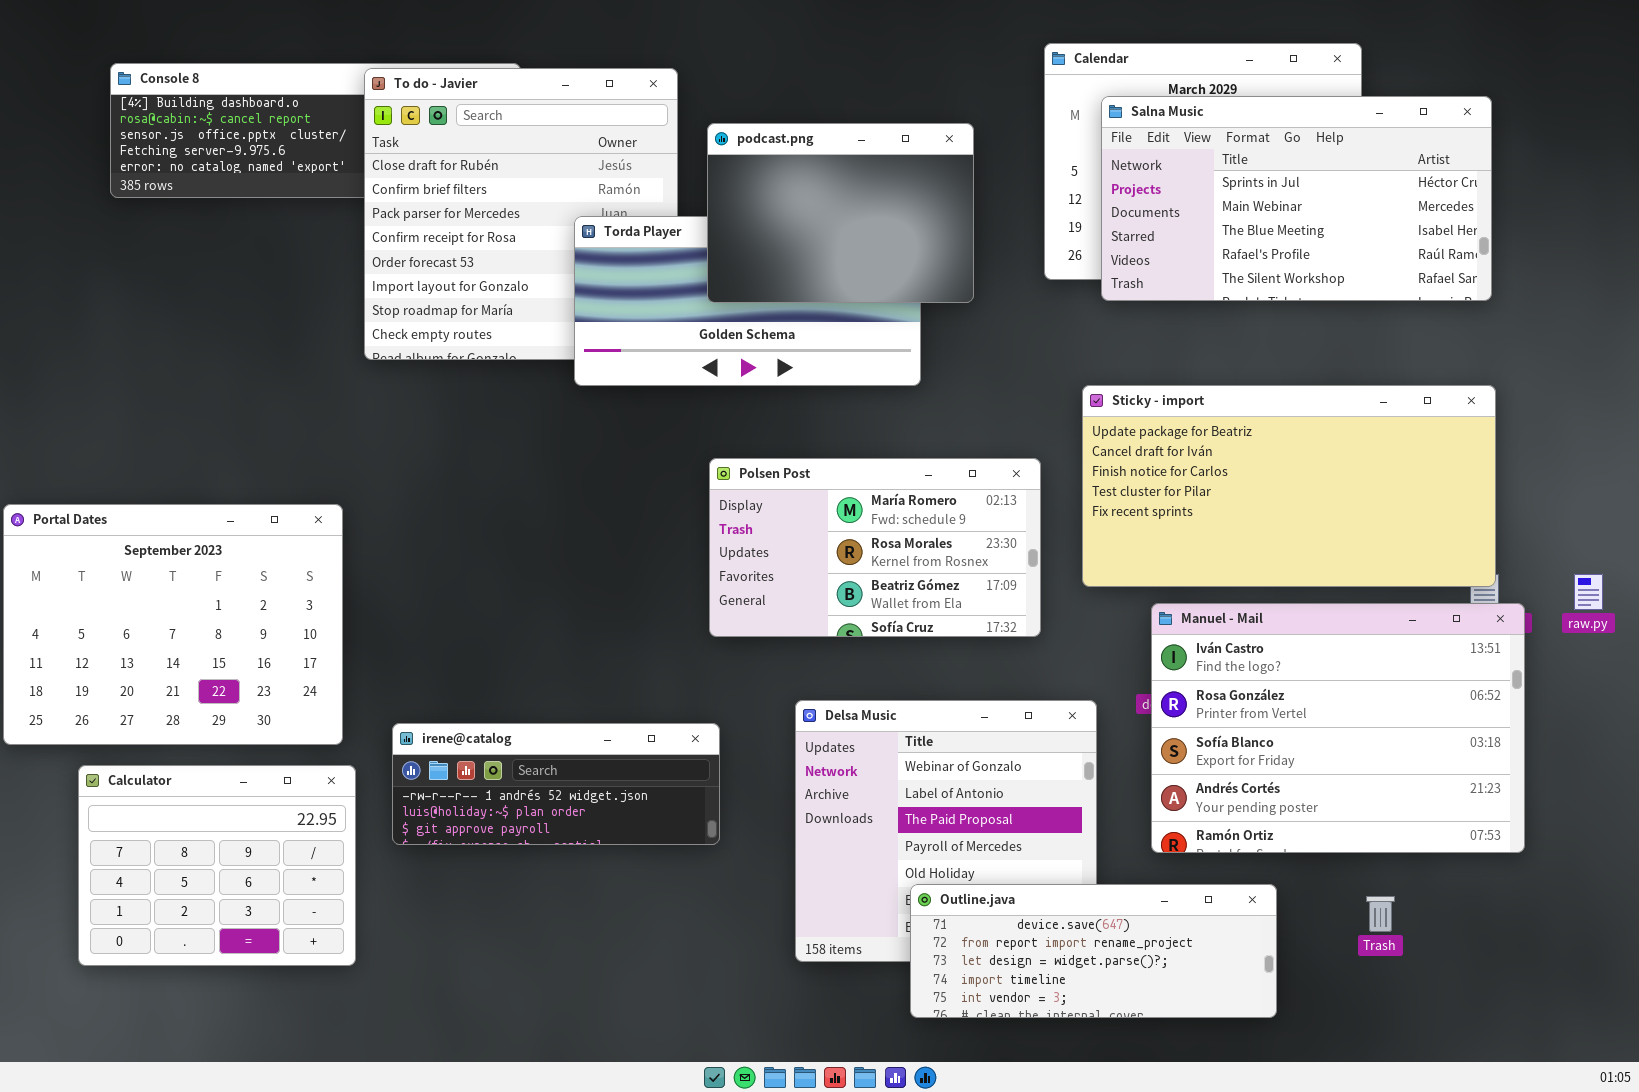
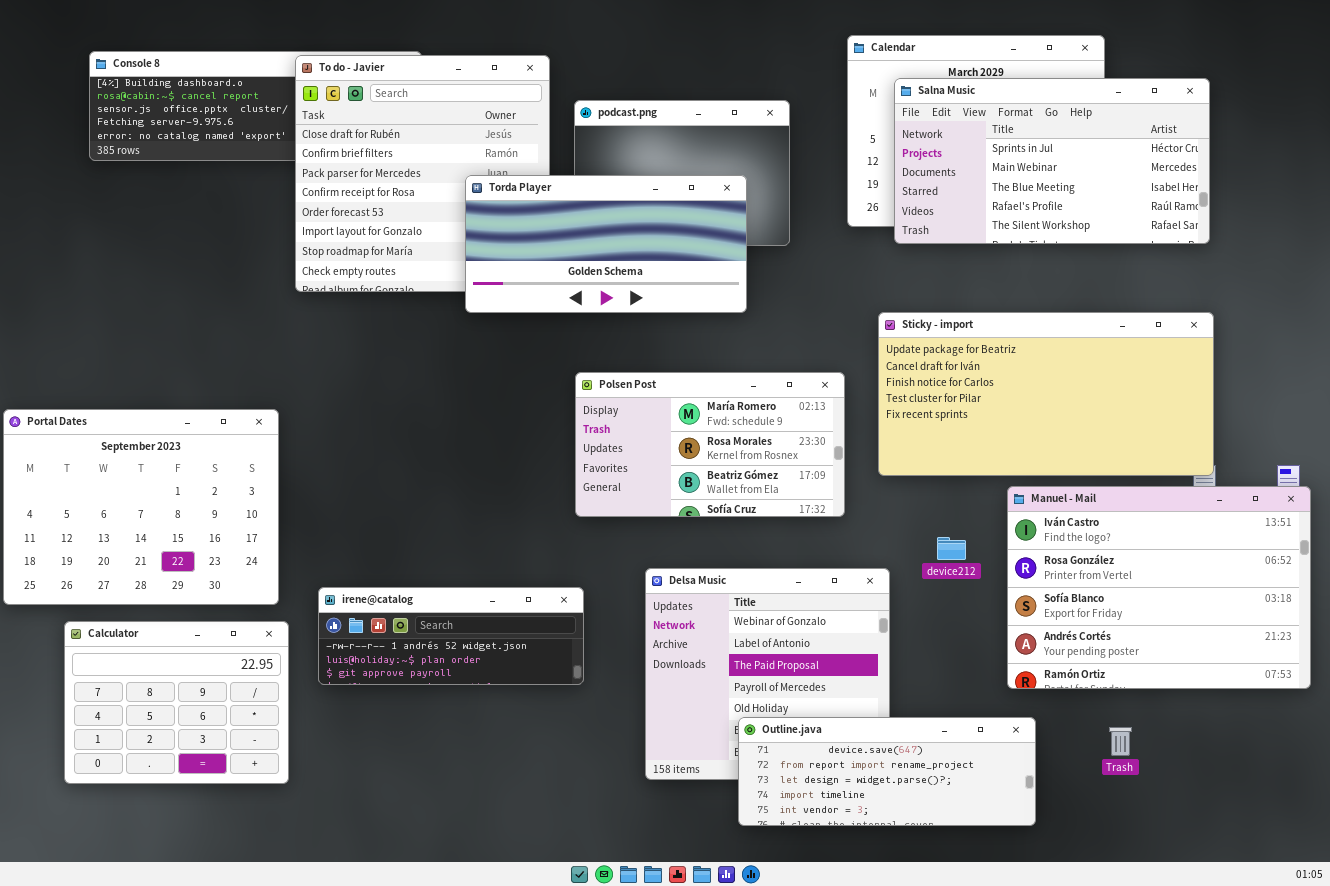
Torda Player: [574,216,921,386] -> [465,175,747,313], raised
Manuel - Mail: [1151,603,1525,853] -> [1007,486,1311,689], moved

